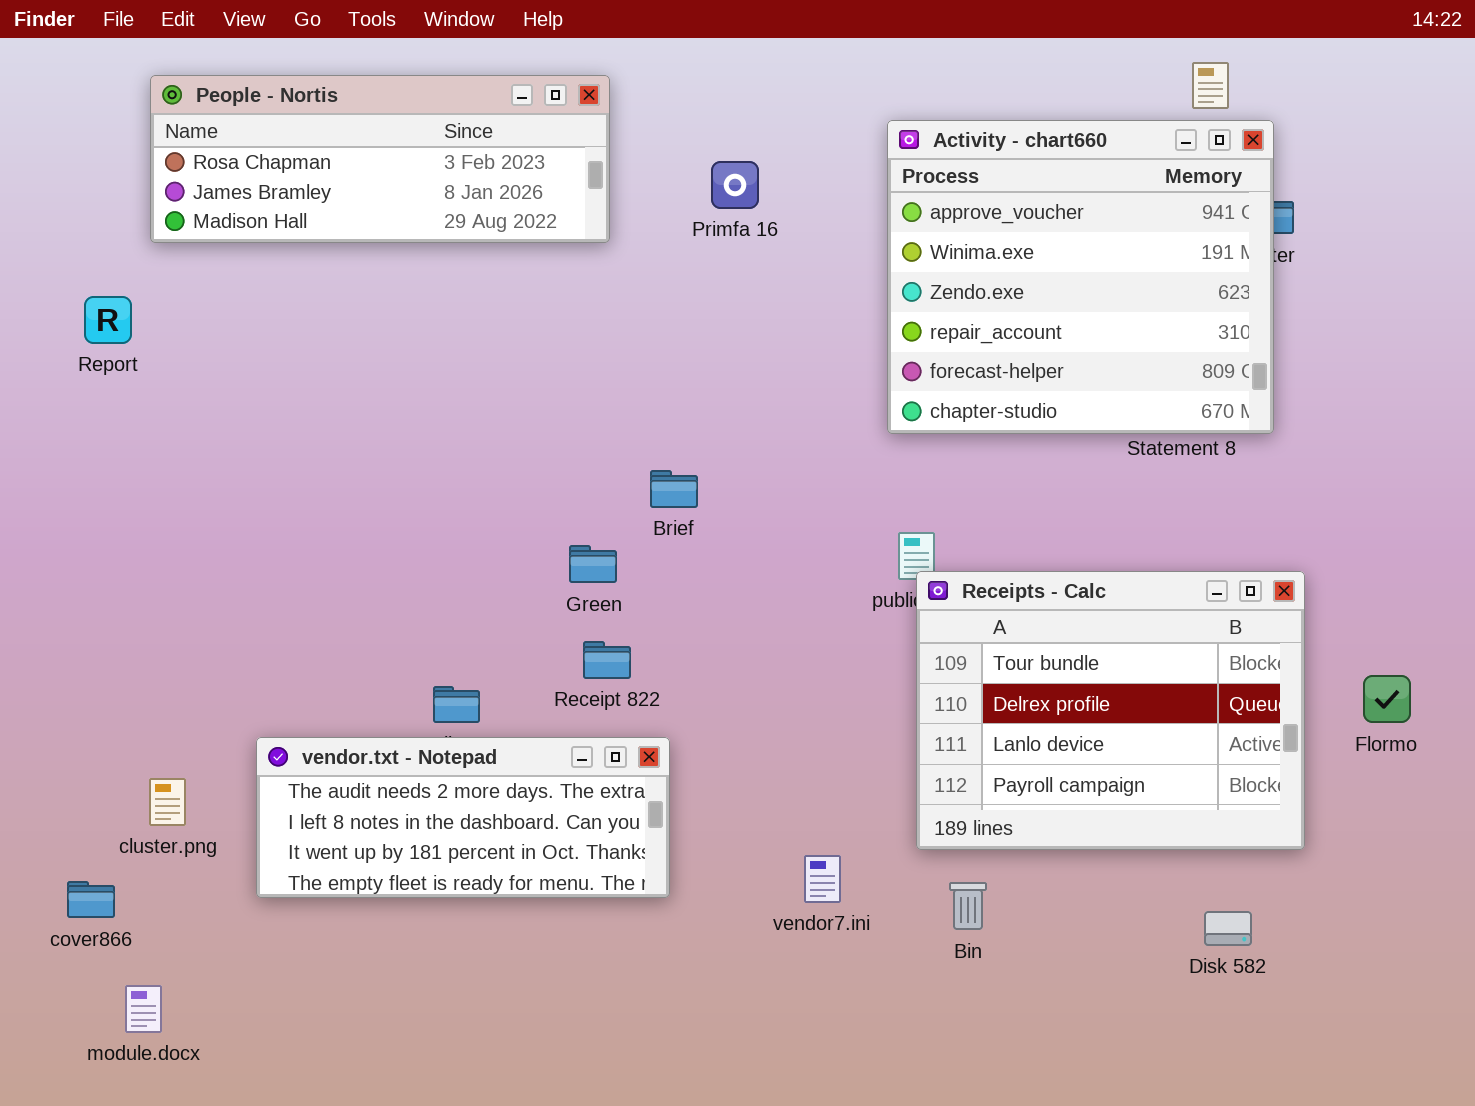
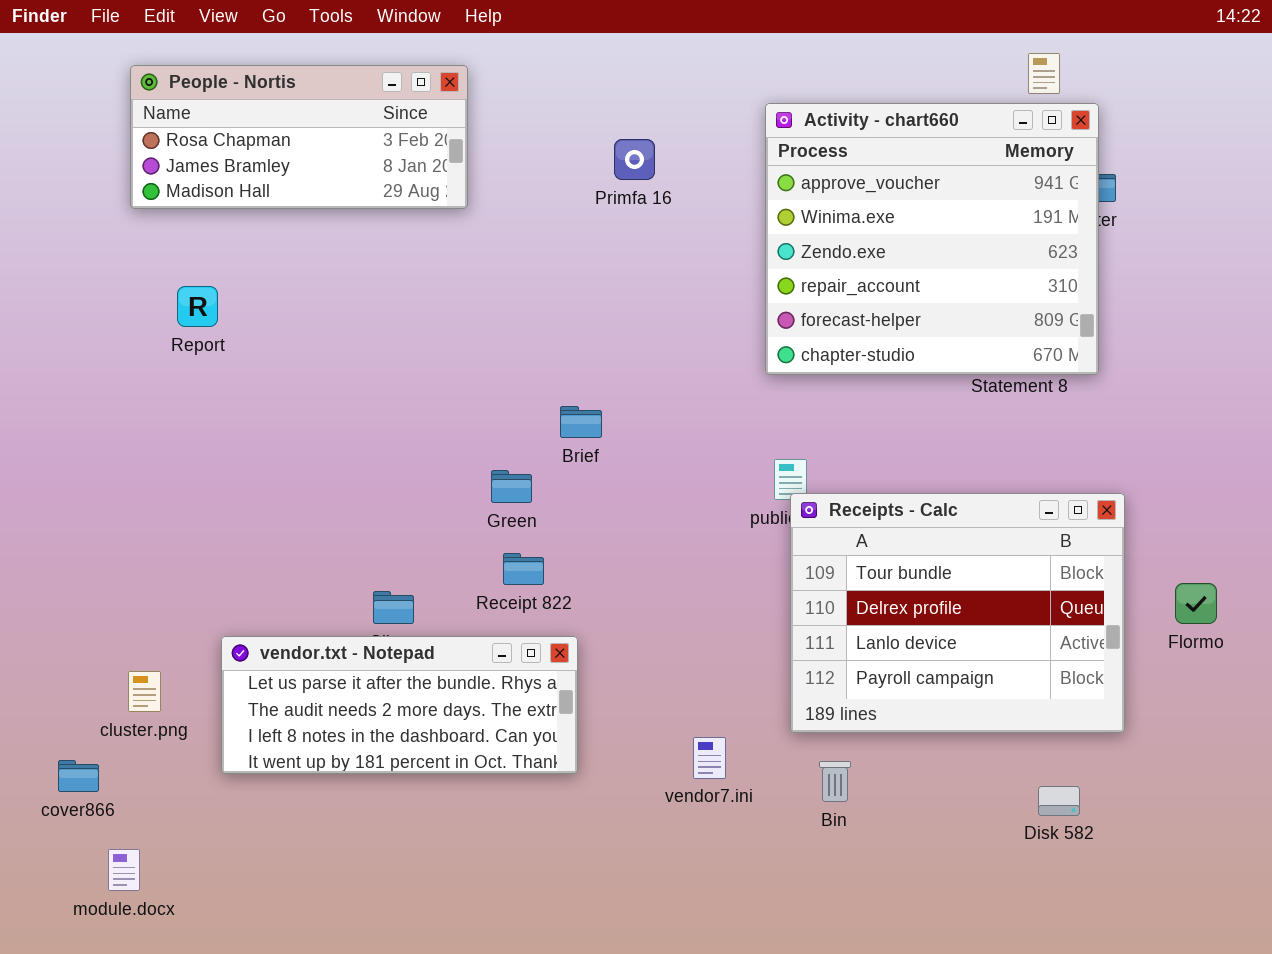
People - Nortis: [150,75,610,243] -> [130,65,468,209], resized
Report: [84,296,132,344] -> [177,286,218,327], moved
vendor.txt - Notepad: [256,737,670,898] -> [221,636,578,774], scrolled up 1 row

